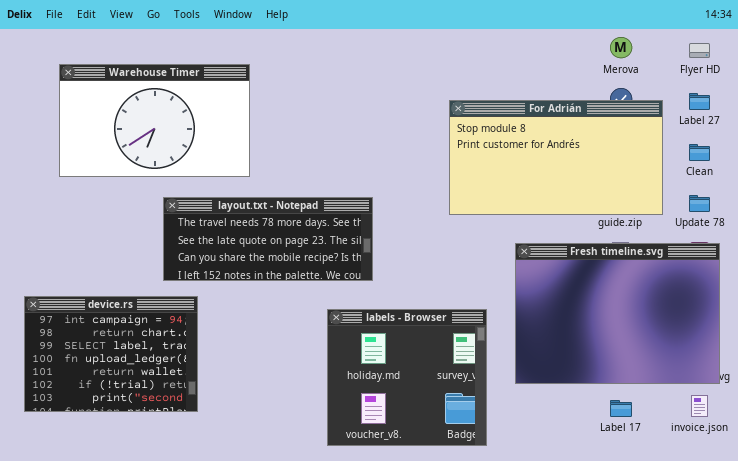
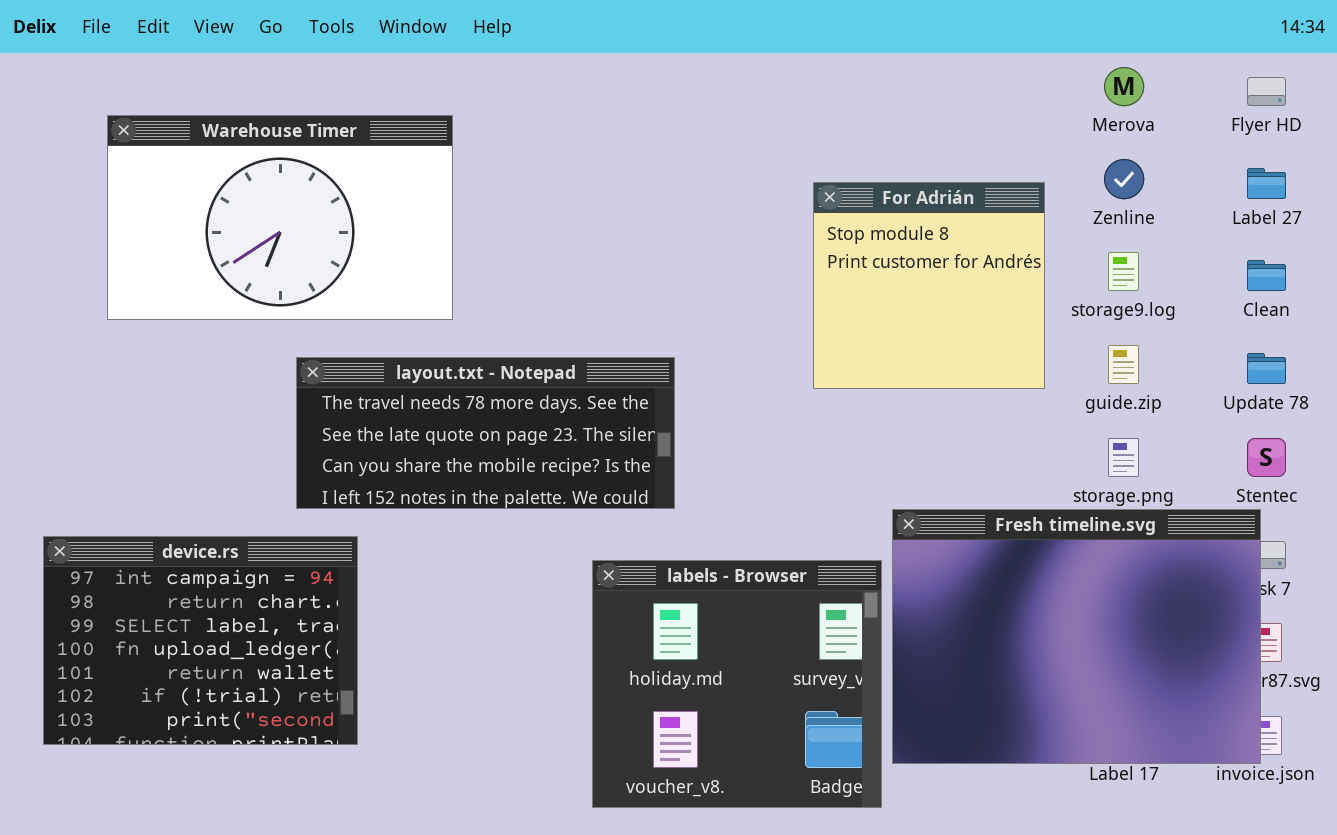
For Adrián: [449,100,663,215] -> [813,182,1045,389], resized
Fresh timeline.svg: [515,243,720,384] -> [892,509,1261,764], moved

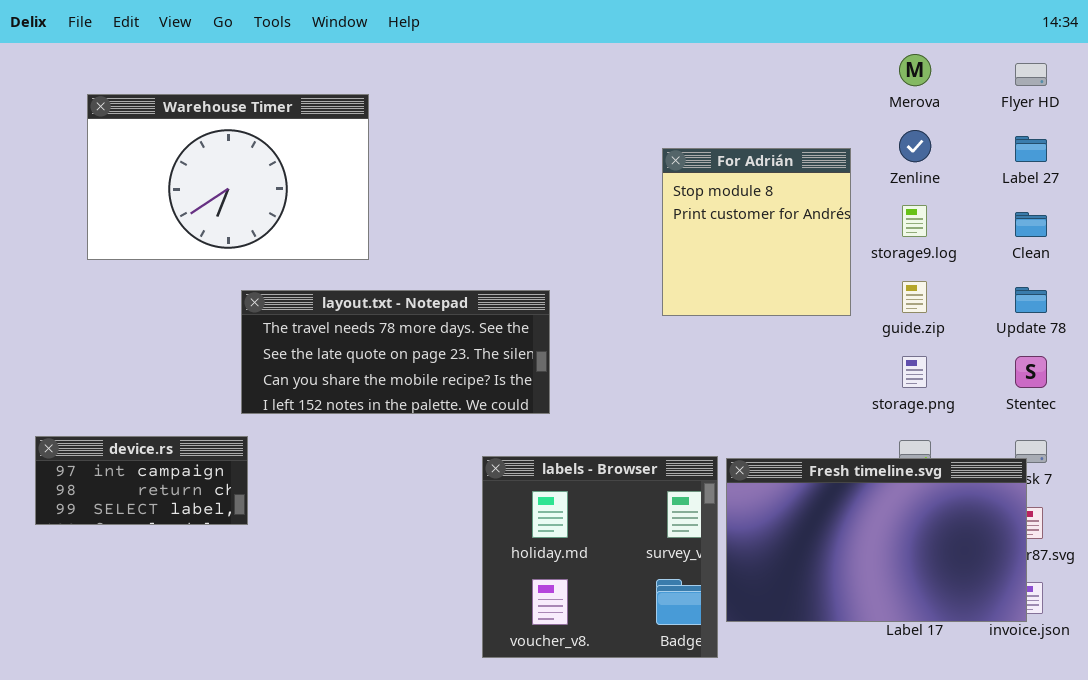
Fresh timeline.svg: [892,509,1261,764] -> [726,458,1027,622], resized
device.rs: [43,536,358,745] -> [35,436,248,525], resized

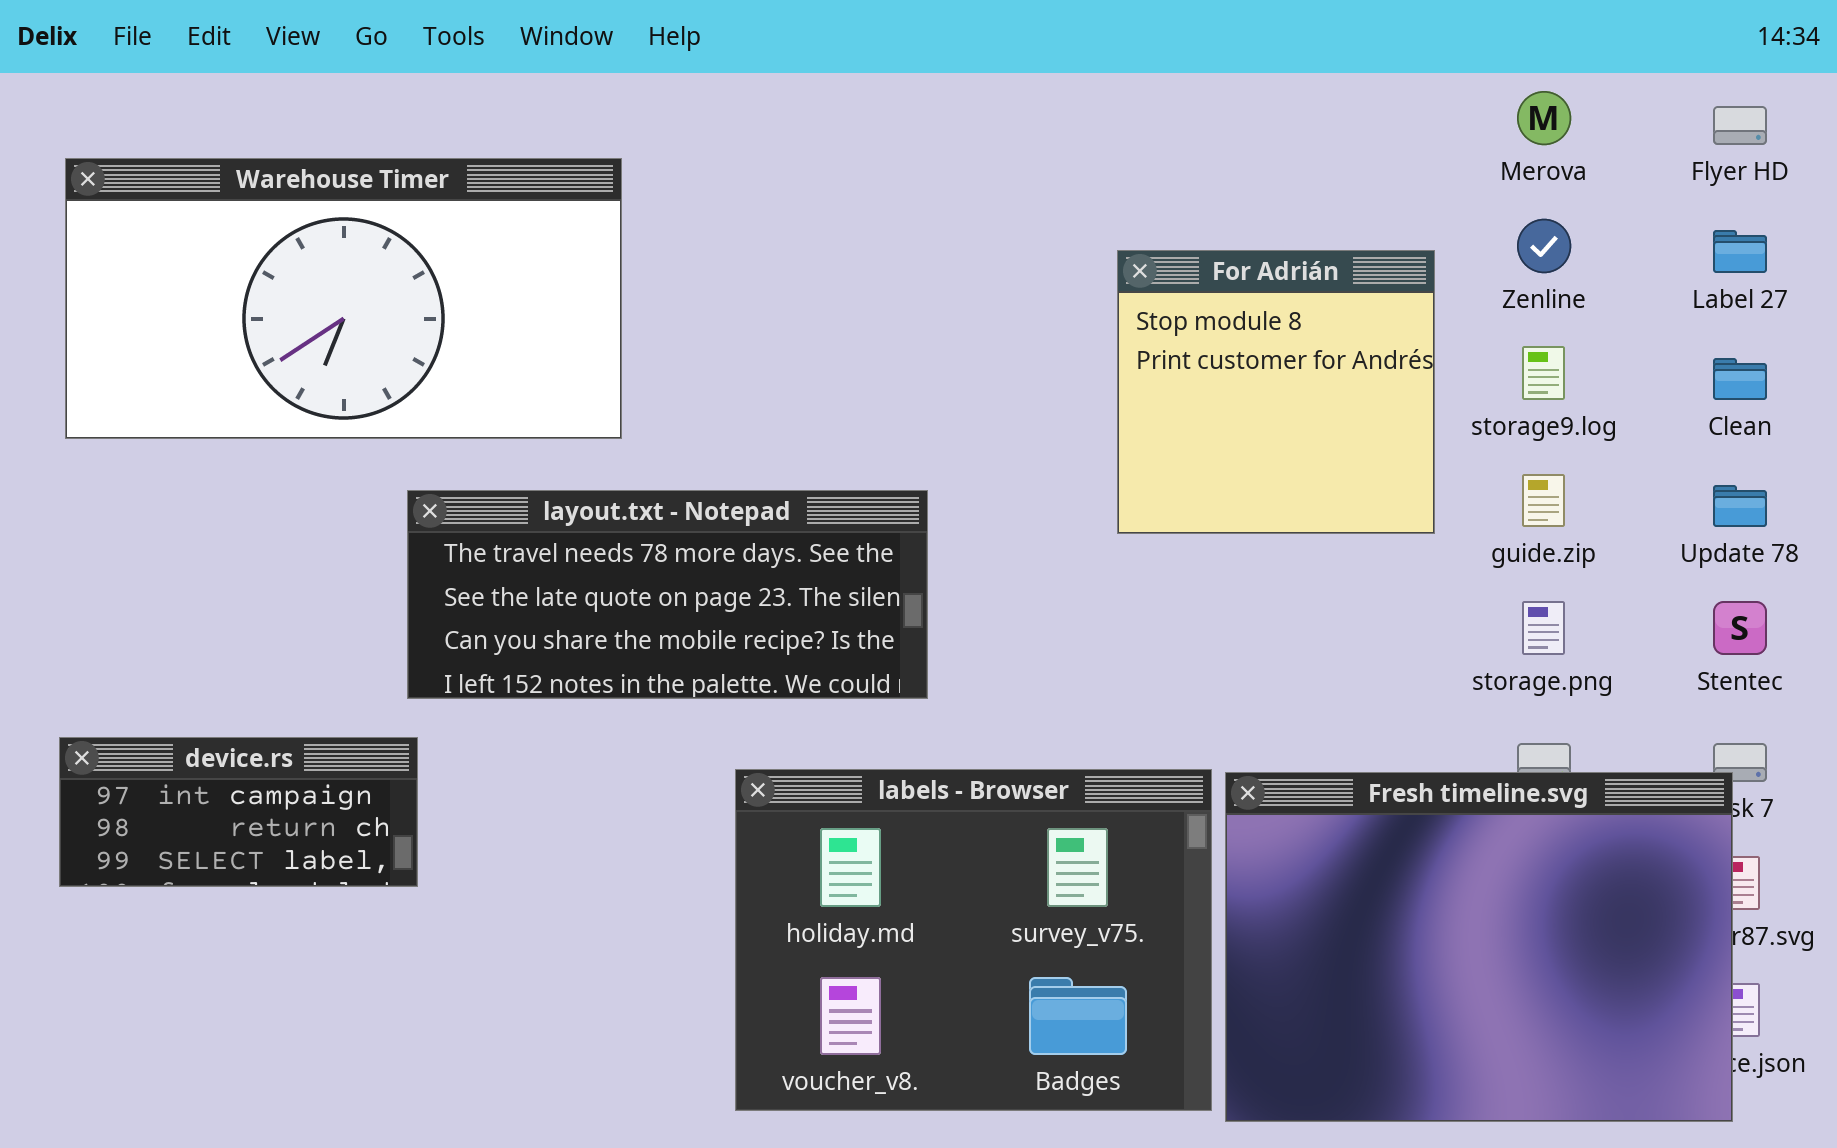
Warehouse Timer: [87,94,369,260] -> [65,158,622,439], resized
labels - Browser: [482,456,718,658] -> [735,769,1212,1111], resized
Fresh timeline.svg: [726,458,1027,622] -> [1225,772,1733,1122], resized

